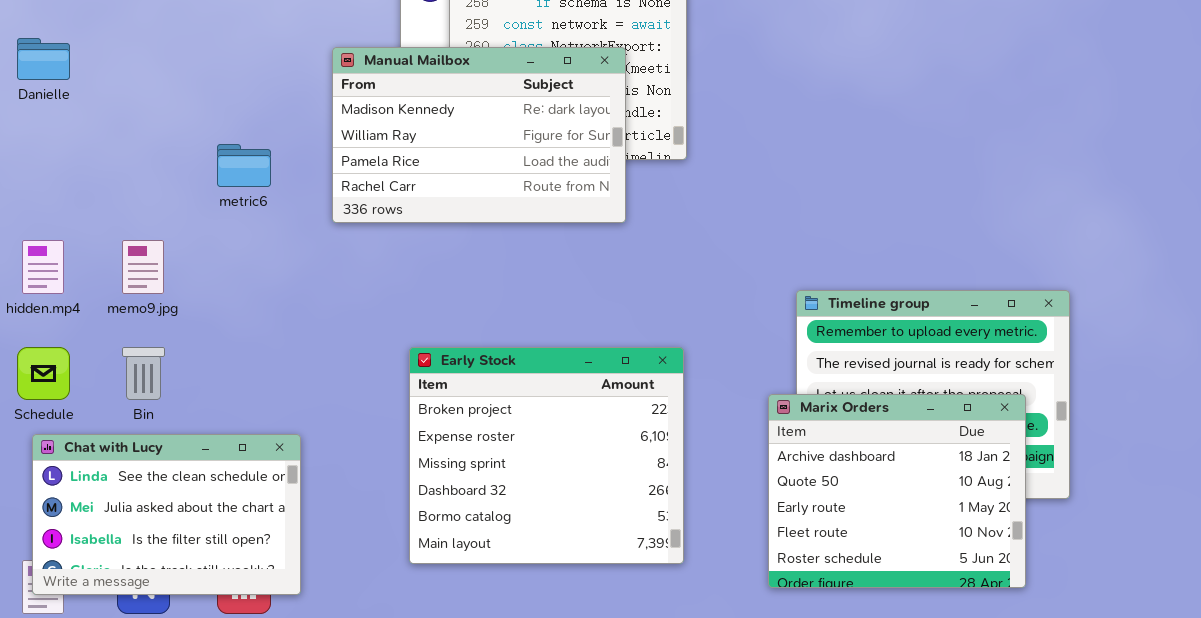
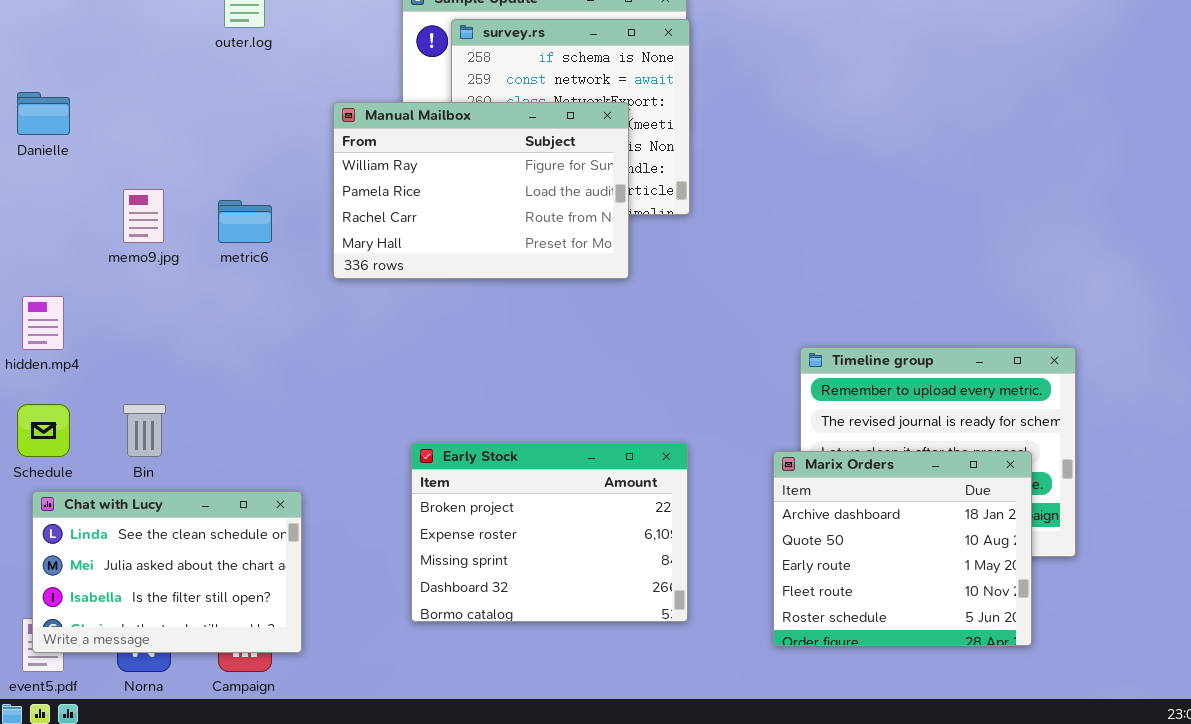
Manual Mailbox: [332,47,626,223] -> [333,102,629,279], scrolled down 1 row
memo9.jpg: [122,240,164,294] -> [123,189,164,243], moved
Early Stock: [409,347,684,564] -> [411,443,688,622], resized

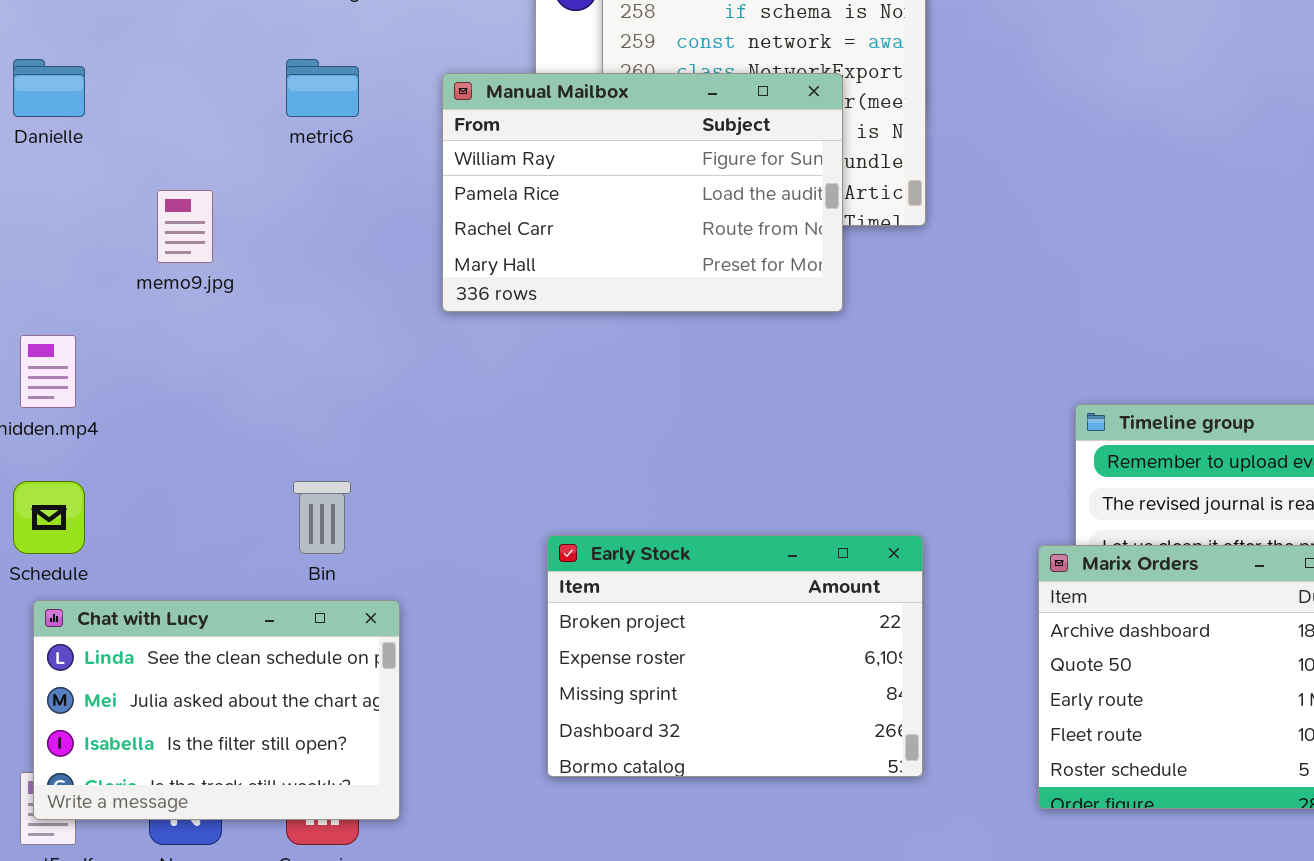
metric6: [218,200,272,243] -> [286,59,359,117], moved
Bin: [123,404,166,457] -> [293,481,351,554], moved

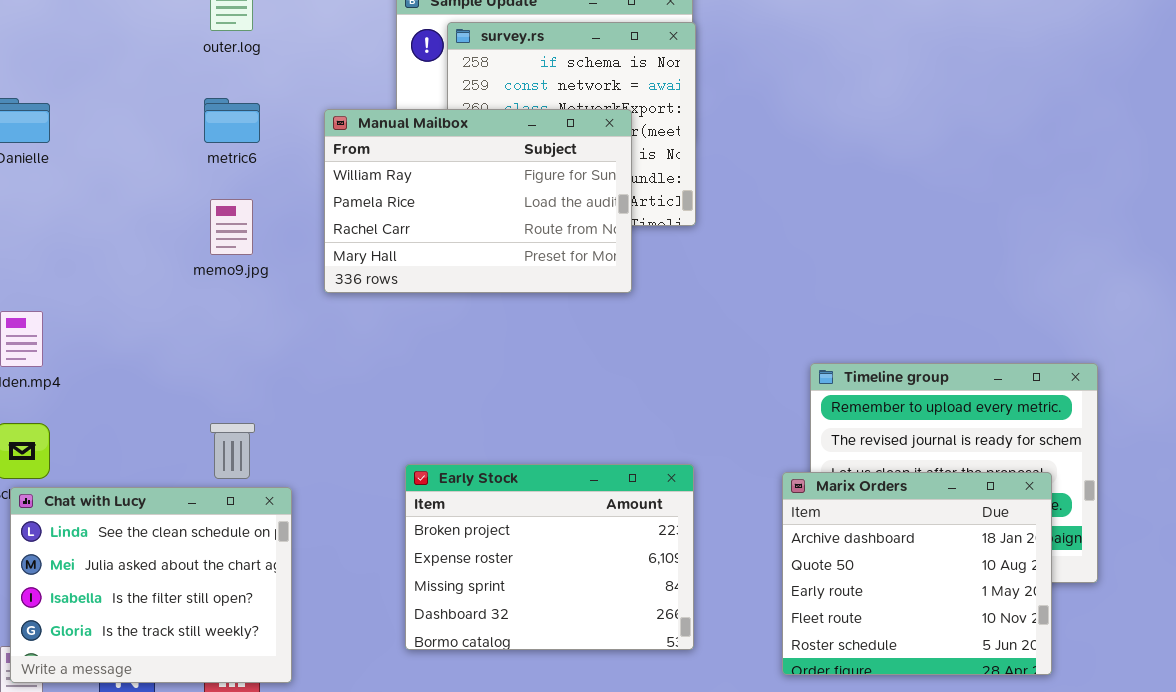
memo9.jpg: [157,190,213,263] -> [210,199,253,255], moved
Chat with Lucy: [33,600,400,820] -> [10,487,292,683], resized

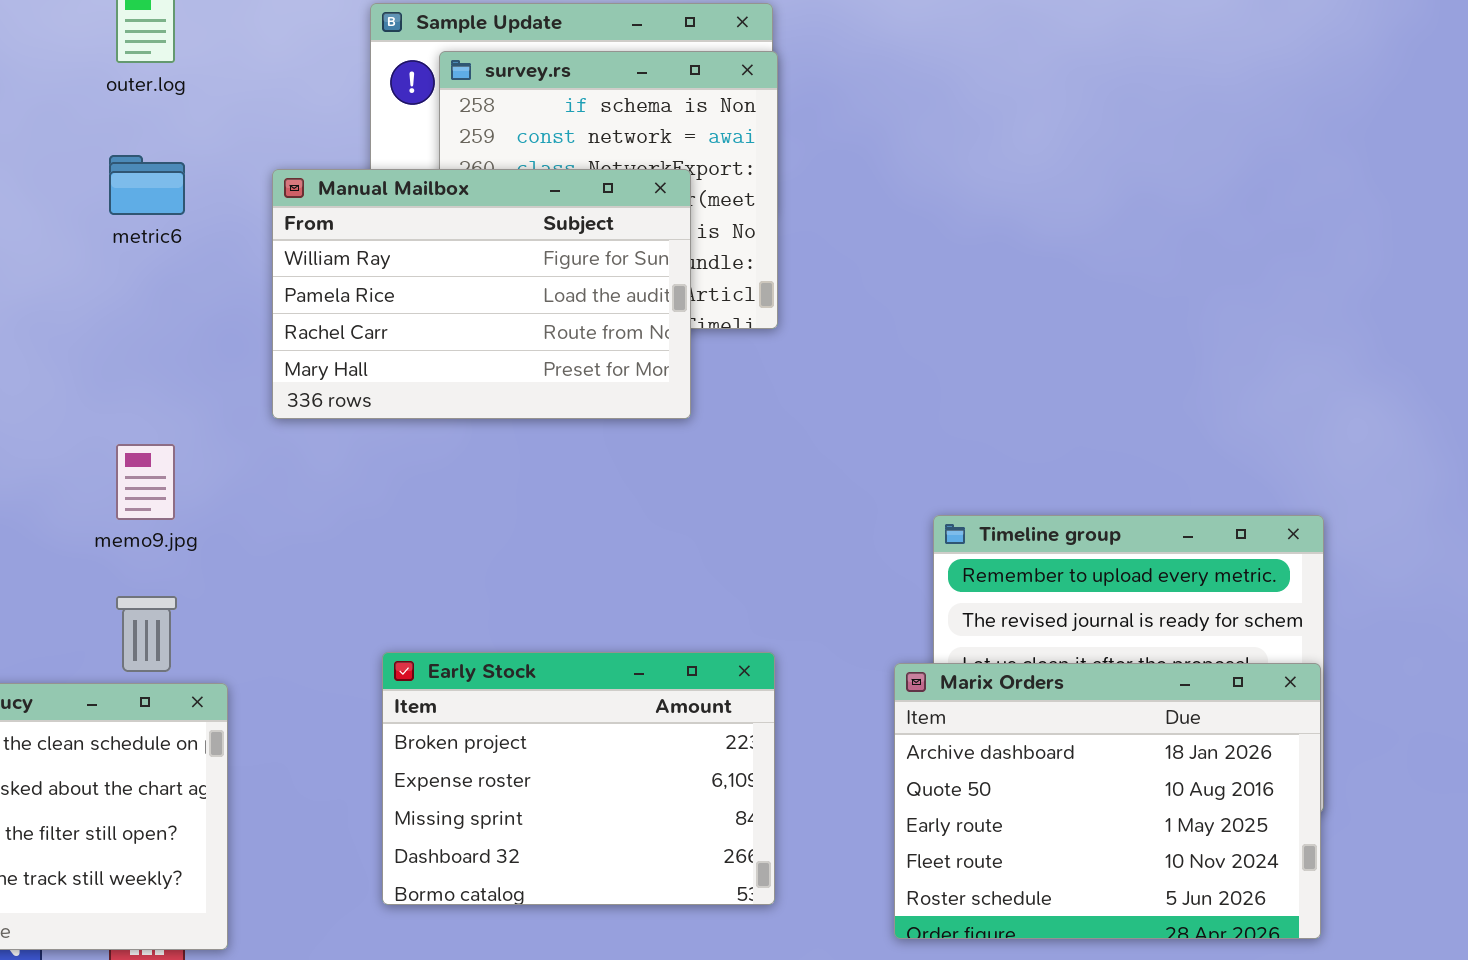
memo9.jpg: [210,199,253,255] -> [116,444,175,520], moved
Marix Orders: [782,472,1052,675] -> [894,663,1321,939], resized

